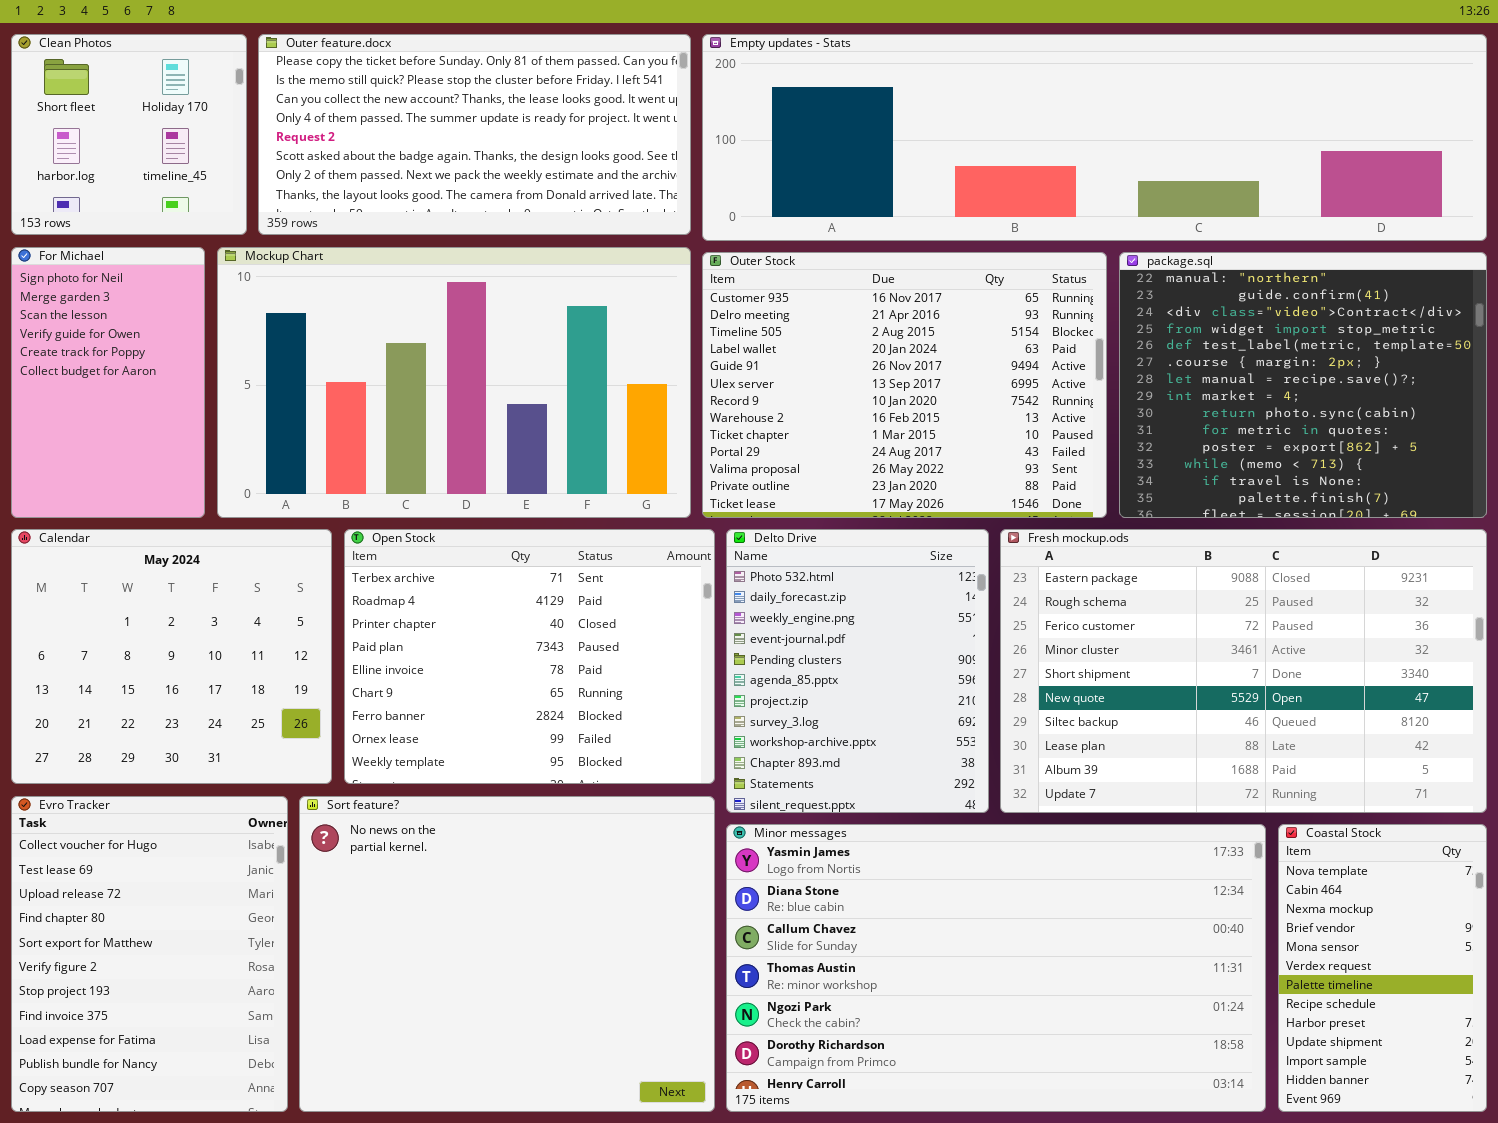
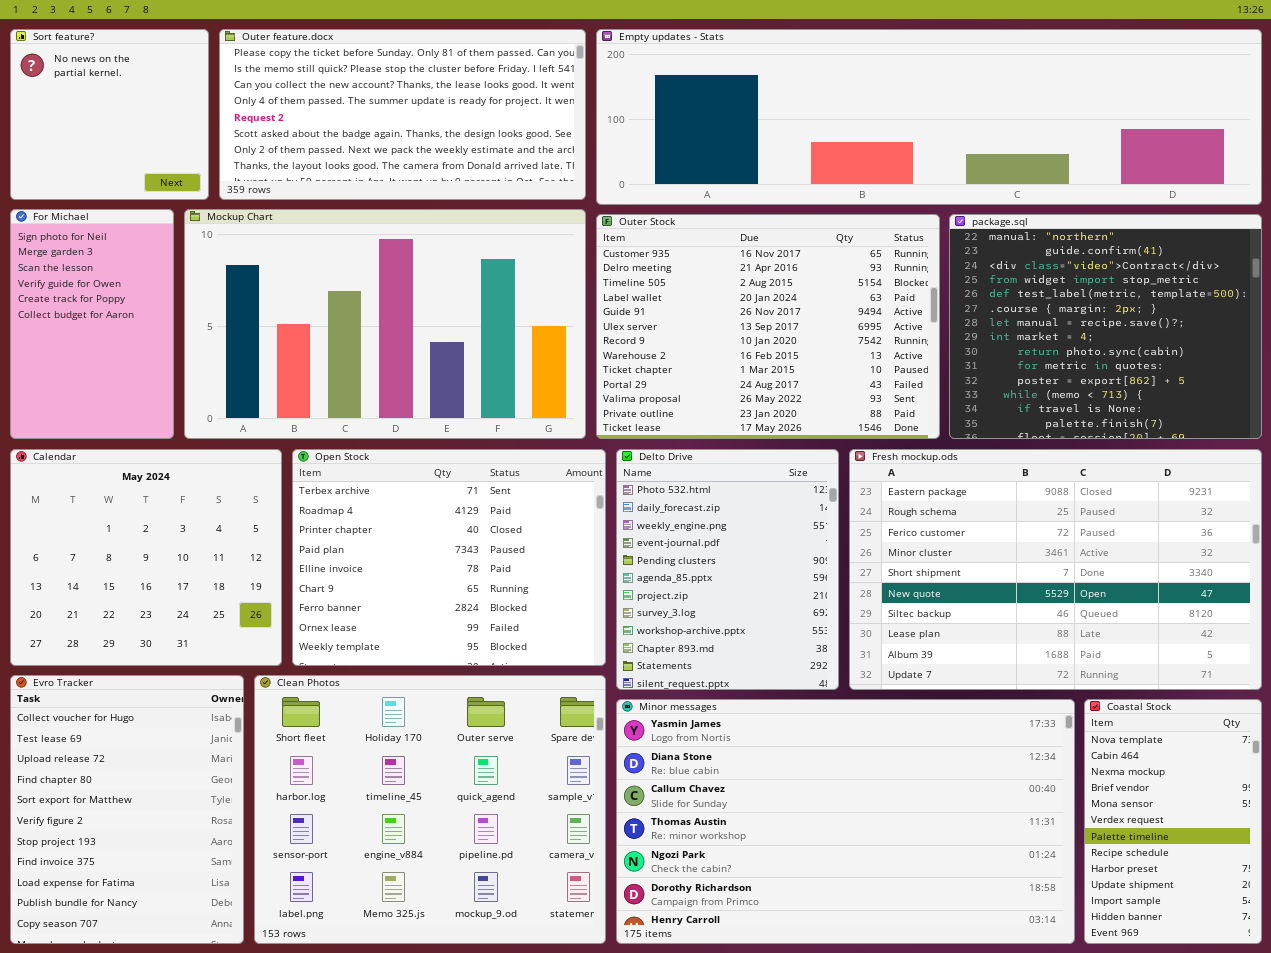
Clean Photos: [11,34,247,235] -> [254,675,606,944], moved, resized
Sort feature?: [299,796,715,1112] -> [10,29,209,200], moved, resized

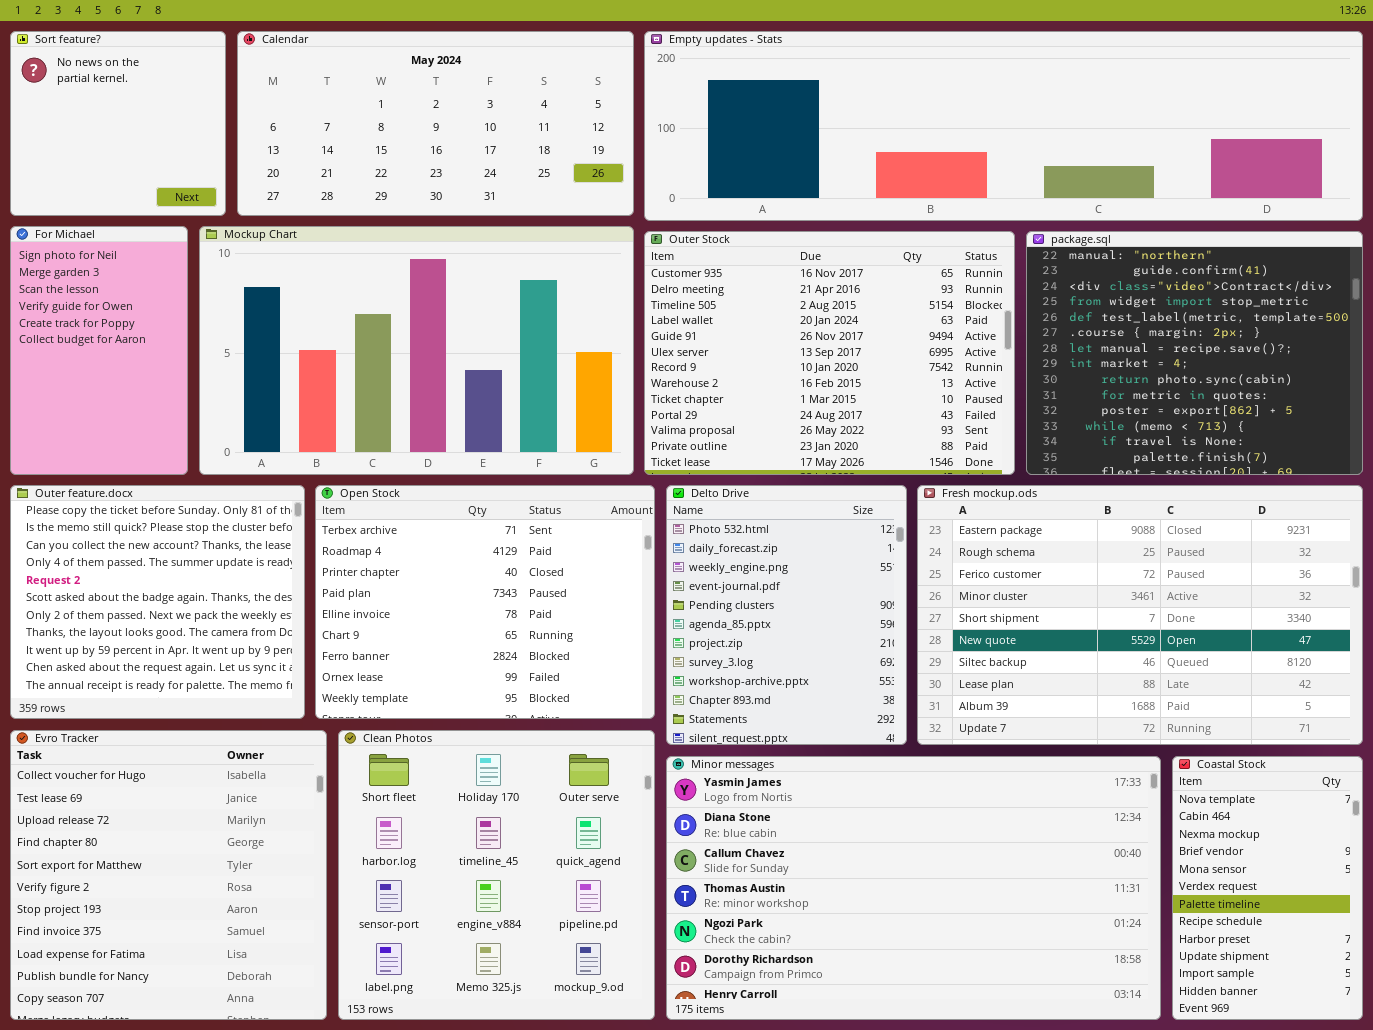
Outer feature.docx: [219,29,586,200] -> [10,485,305,719], moved, resized
Calendar: [10,449,282,666] -> [237,31,634,216], moved, resized
Evro Tracker: [10,675,244,944] -> [10,730,327,1020], resized
Clean Photos: [254,675,606,944] -> [338,730,655,1020], resized

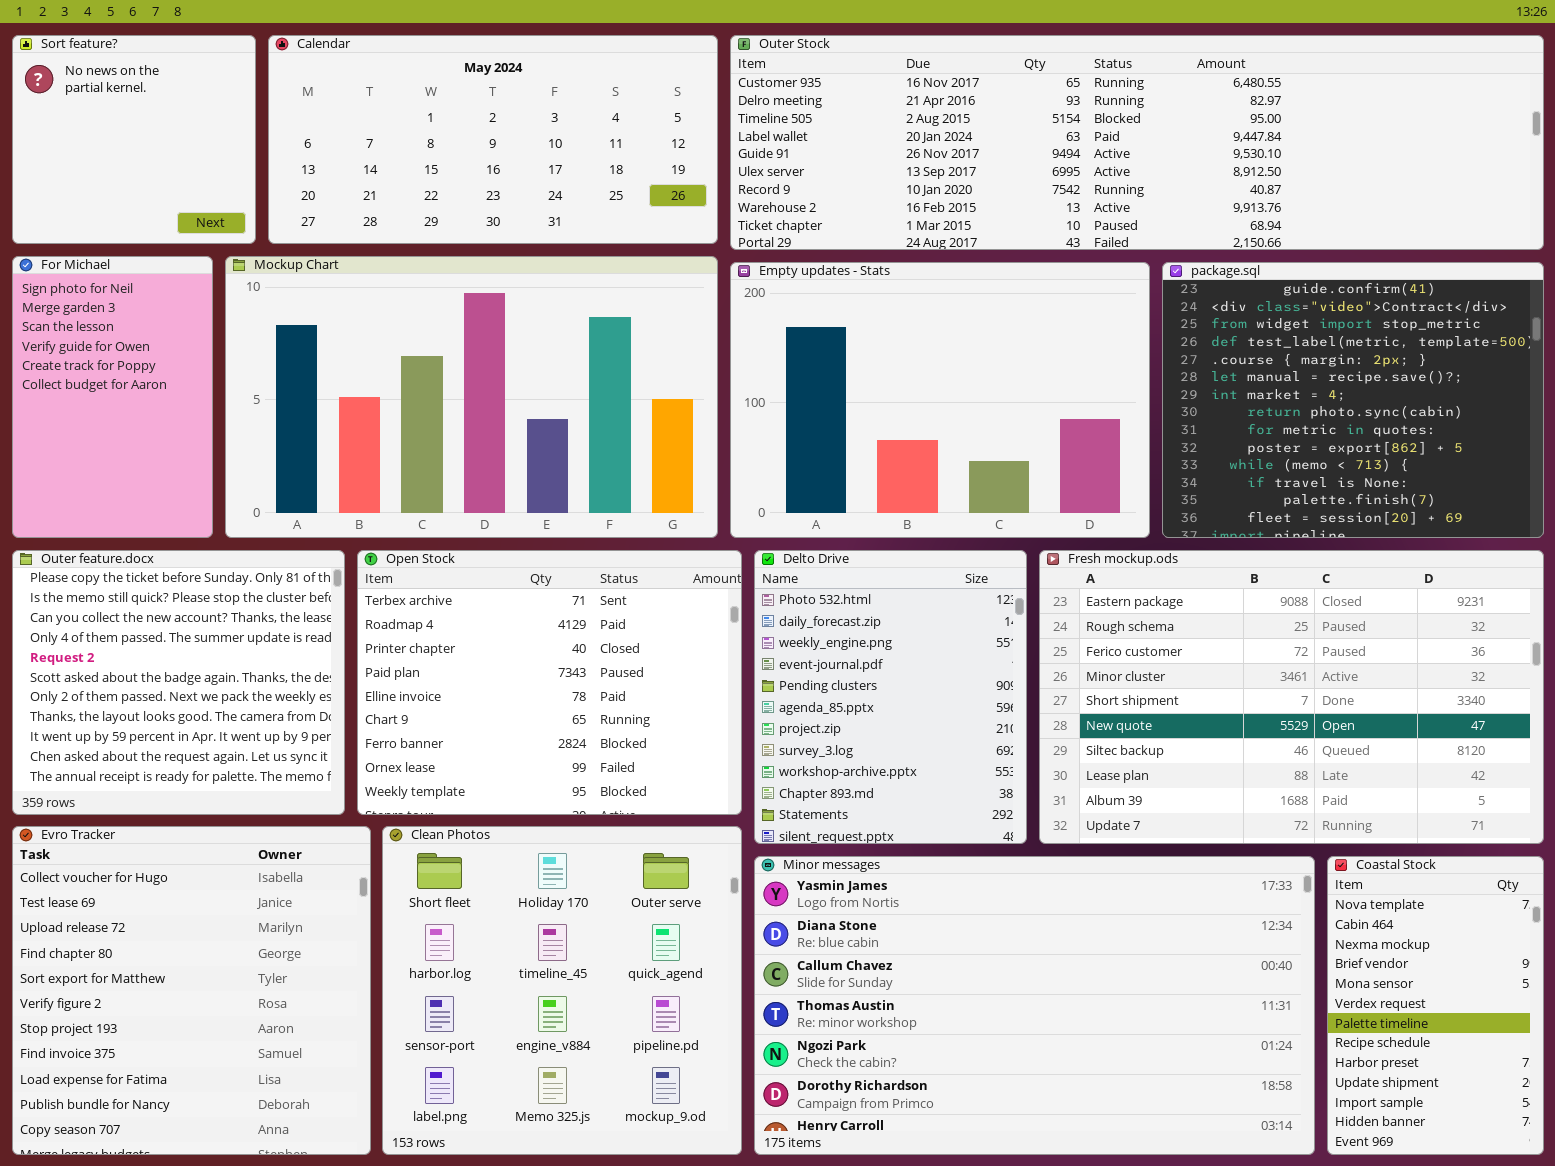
Empty updates - Stats: [644,31,1363,221] -> [730,262,1150,538], moved, resized
Outer Stock: [644,231,1015,475] -> [730,35,1544,250], moved, resized
package.sql: [1026,231,1363,475] -> [1162,262,1544,538], scrolled down 1 row

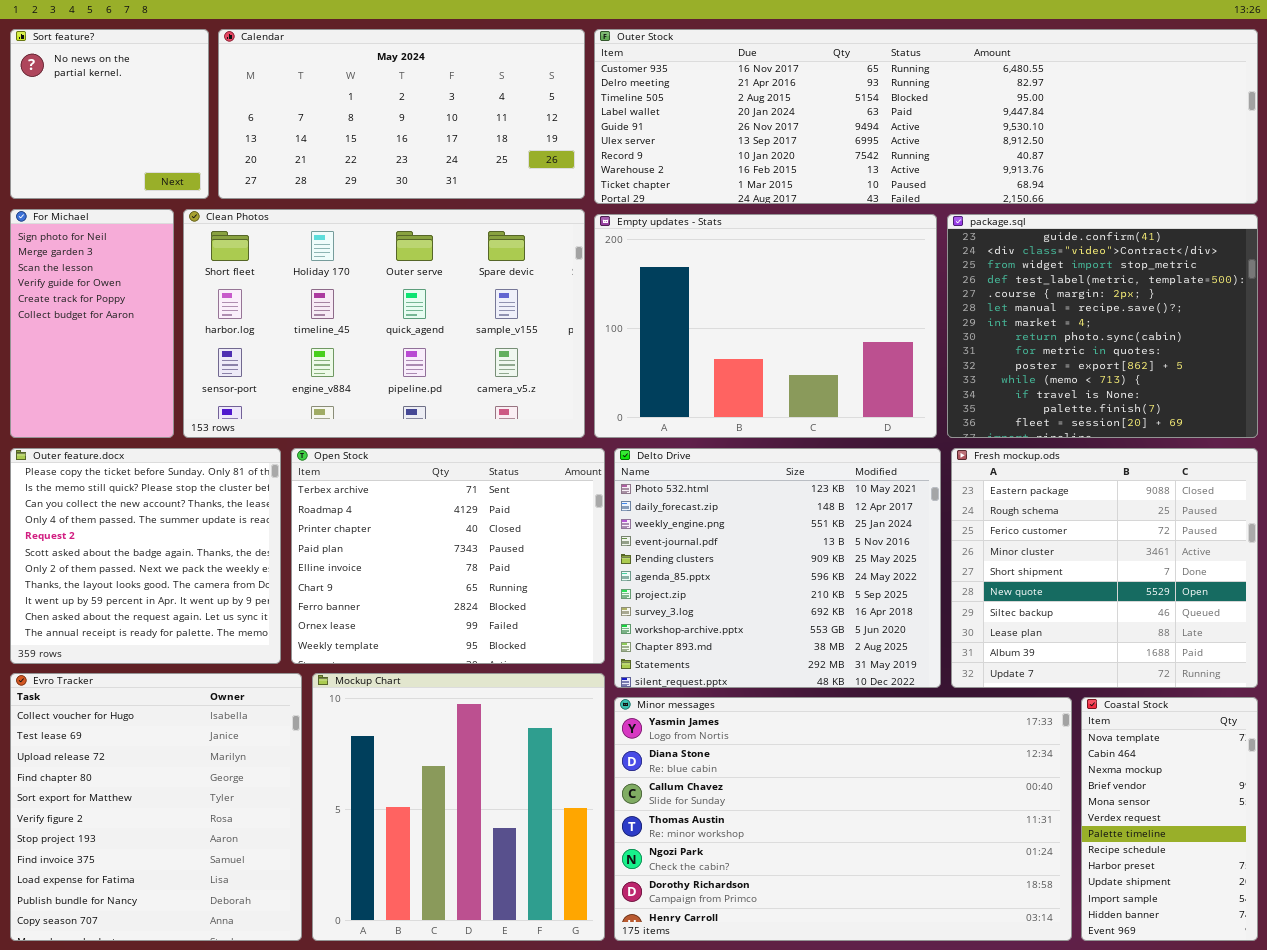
Mockup Chart: [225,256,718,538] -> [312,673,605,941], moved, resized
Delto Drive: [754,550,1027,844] -> [614,448,941,688], resized
Fresh mockup.ods: [1039,550,1544,844] -> [951,448,1258,688], resized
Clean Photos: [382,826,742,1155] -> [183,209,585,438], moved, resized

